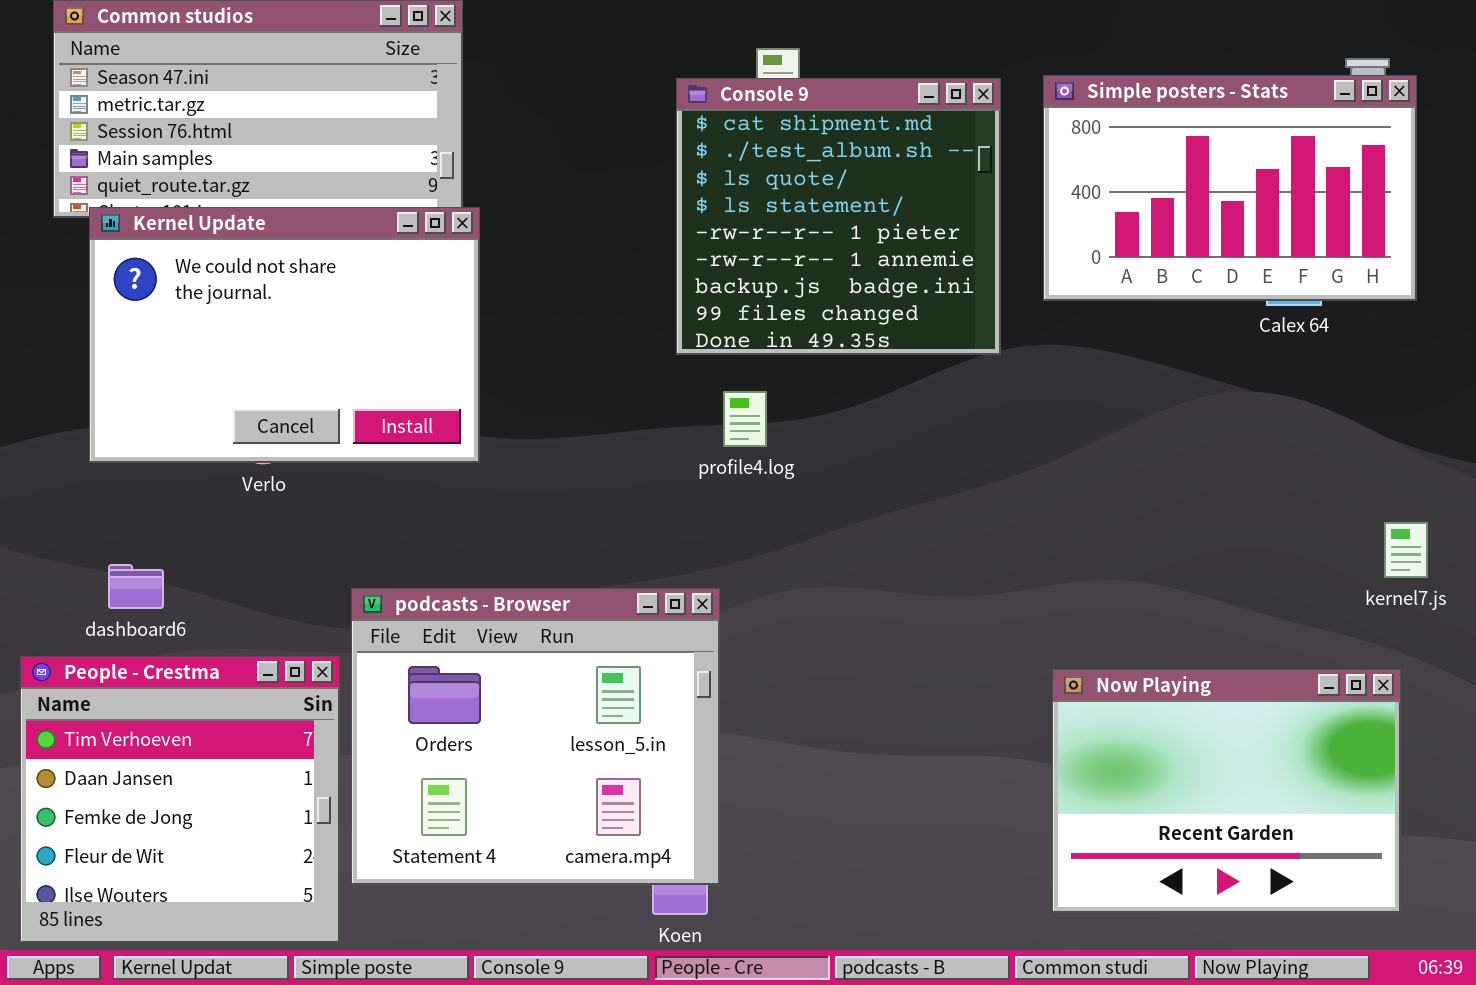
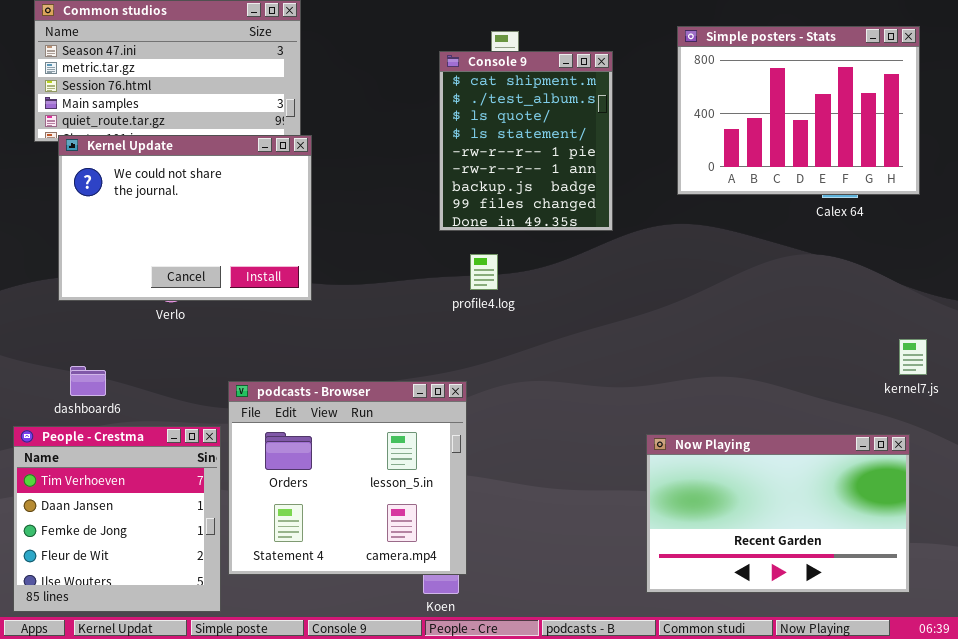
Simple posters - Stats: [1043,75,1417,301] -> [677,26,920,195], resized
Console 9: [676,78,1001,355] -> [439,51,613,231], resized
Now Playing: [1052,669,1401,913] -> [646,434,910,593], resized

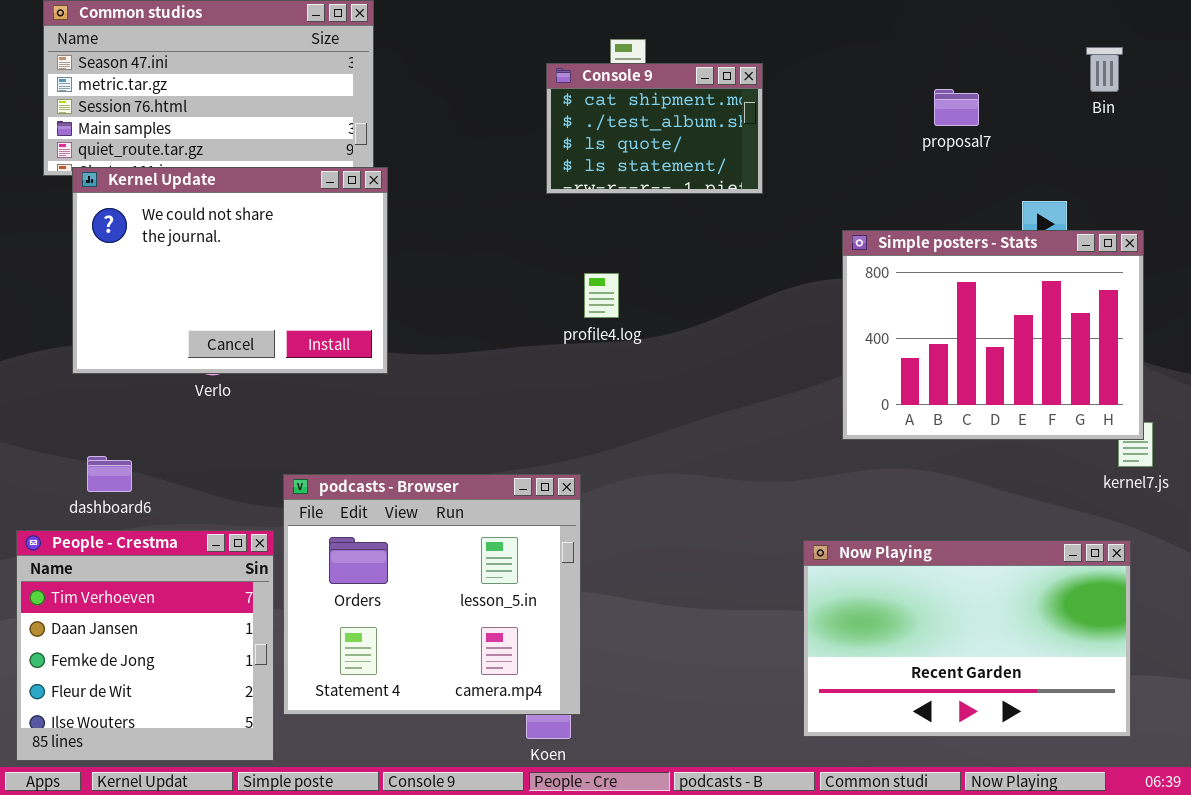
Simple posters - Stats: [677,26,920,195] -> [842,230,1144,440], moved
Console 9: [439,51,613,231] -> [546,63,763,194], resized
profile4.log: [470,254,498,290] -> [584,273,619,318], moved

